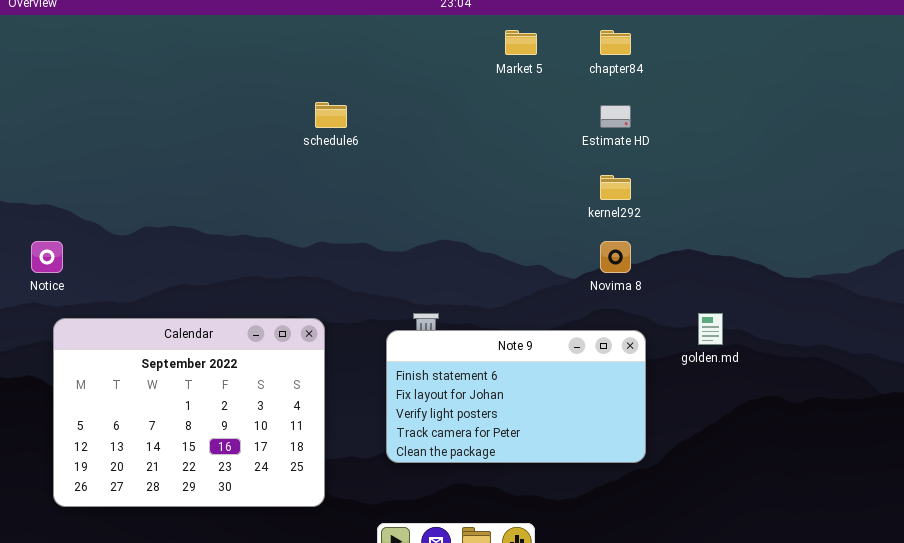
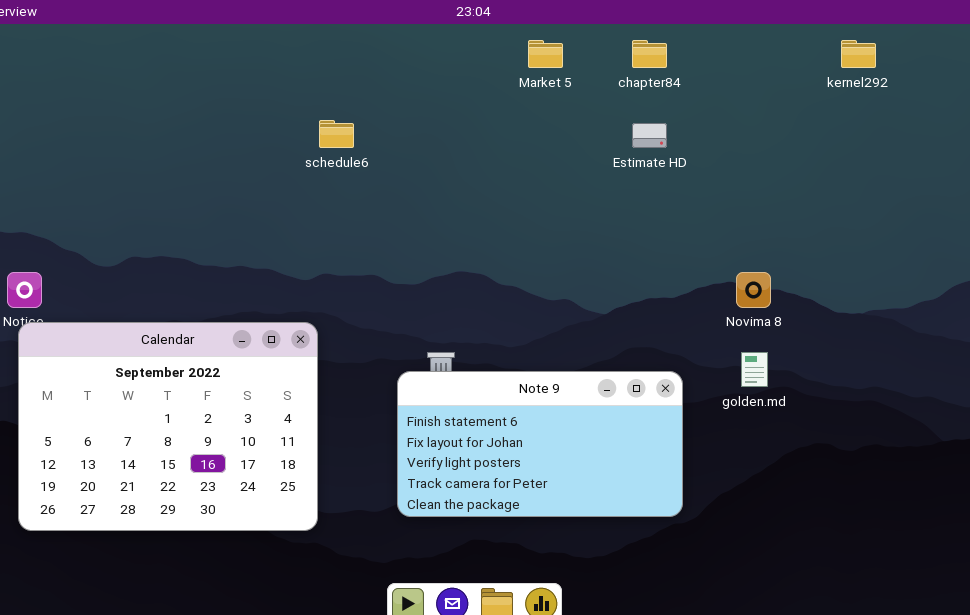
kernel292: [600,175,631,200] -> [841,40,876,68], moved
Novima 8: [600,241,631,273] -> [736,272,771,308], moved
Calendar: [53,318,325,507] -> [18,322,318,531], moved

